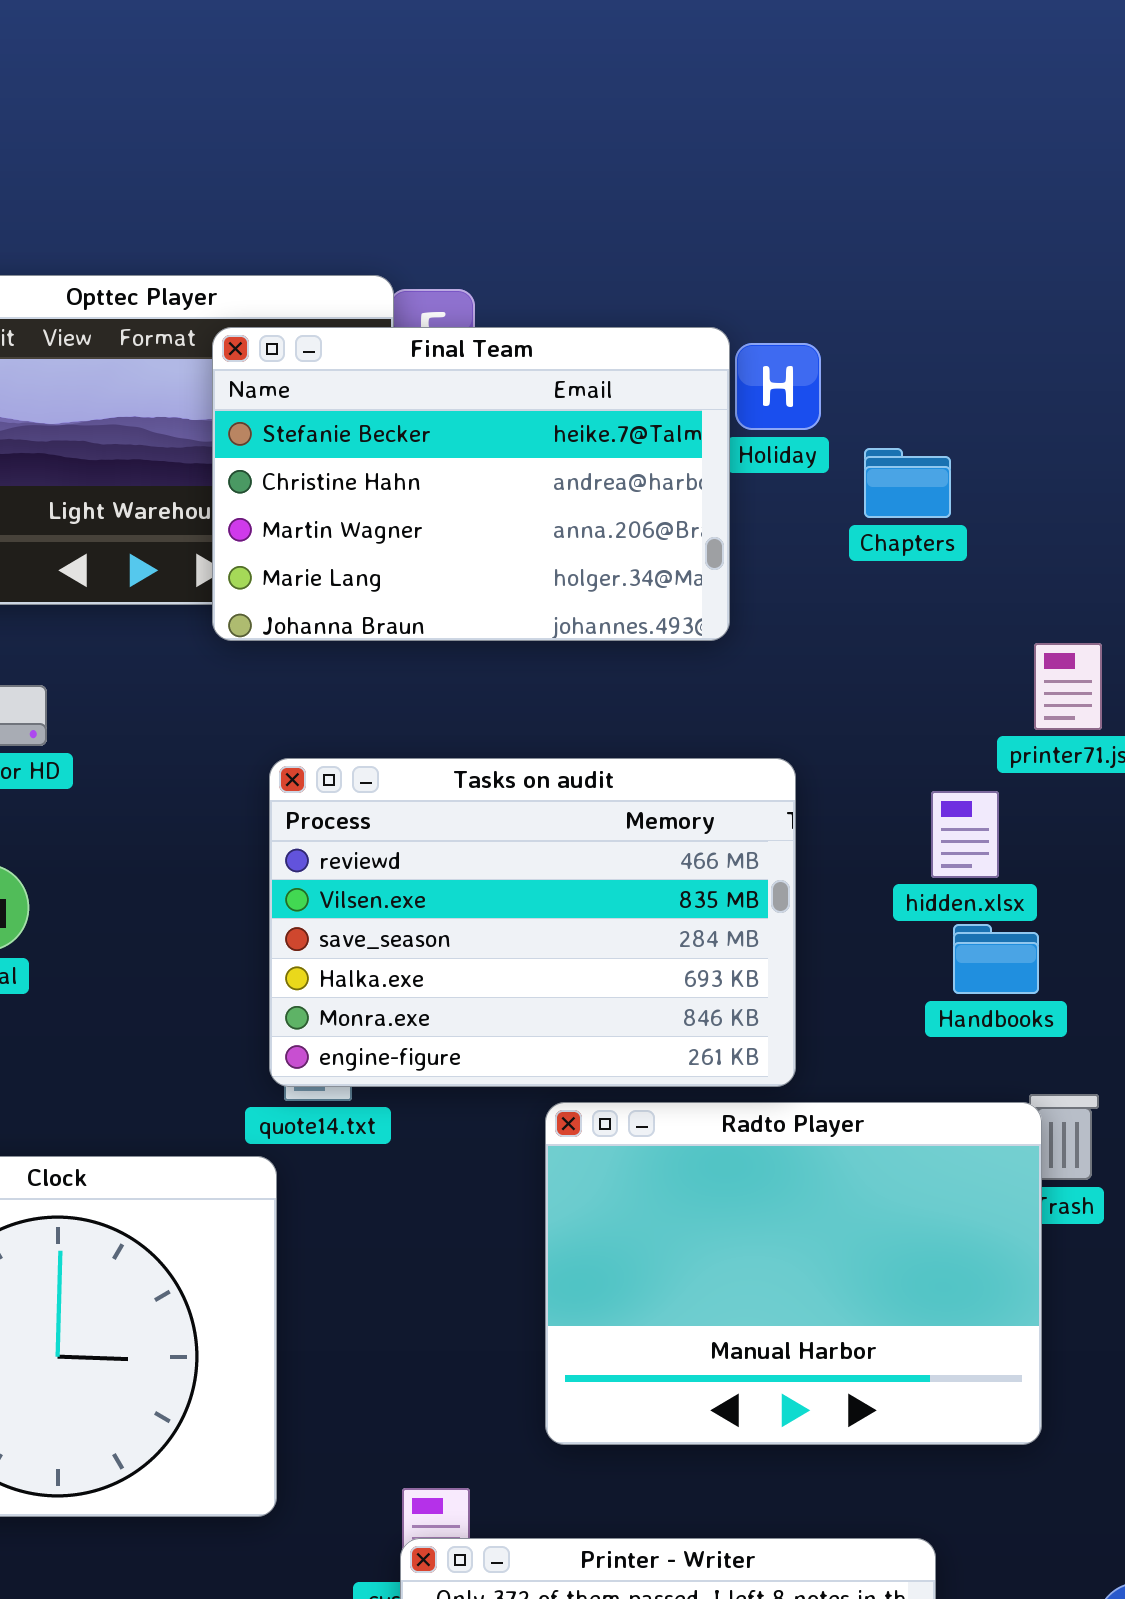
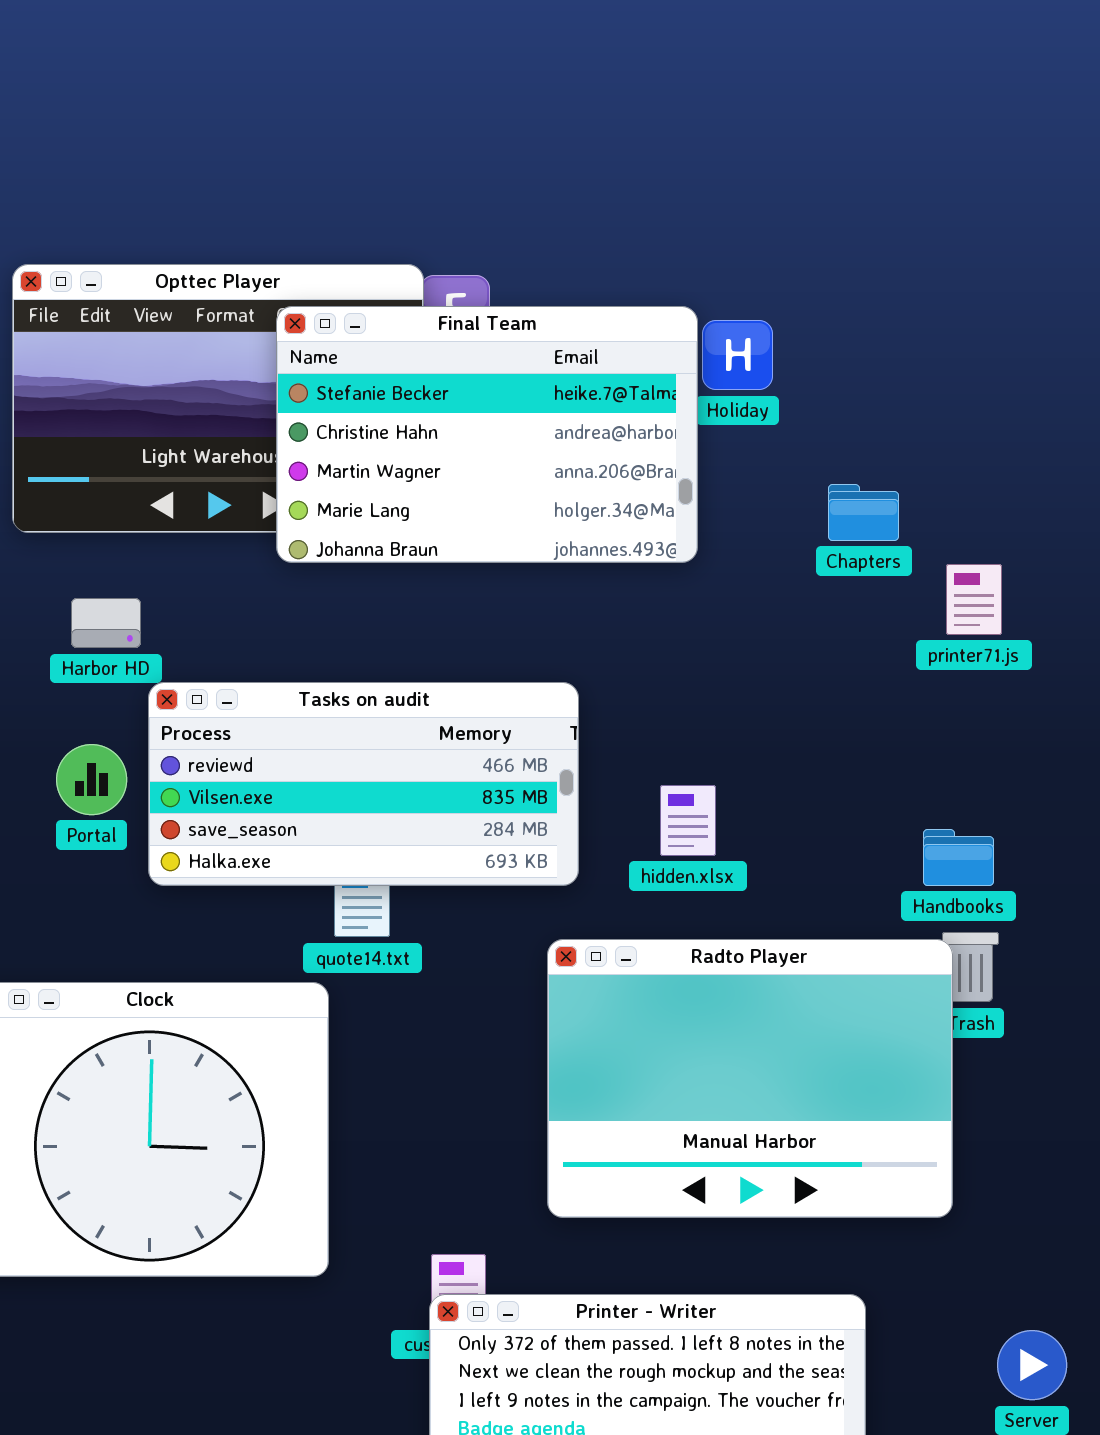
Chapters: [864,448,951,518] -> [828,484,899,541], moved
Tasks on audit: [269,758,796,1087] -> [148,682,579,886], moved, resized
hidden.xlsx: [931,791,999,878] -> [660,785,716,856], moved
Handbooks: [953,924,1039,994] -> [923,829,994,886], moved

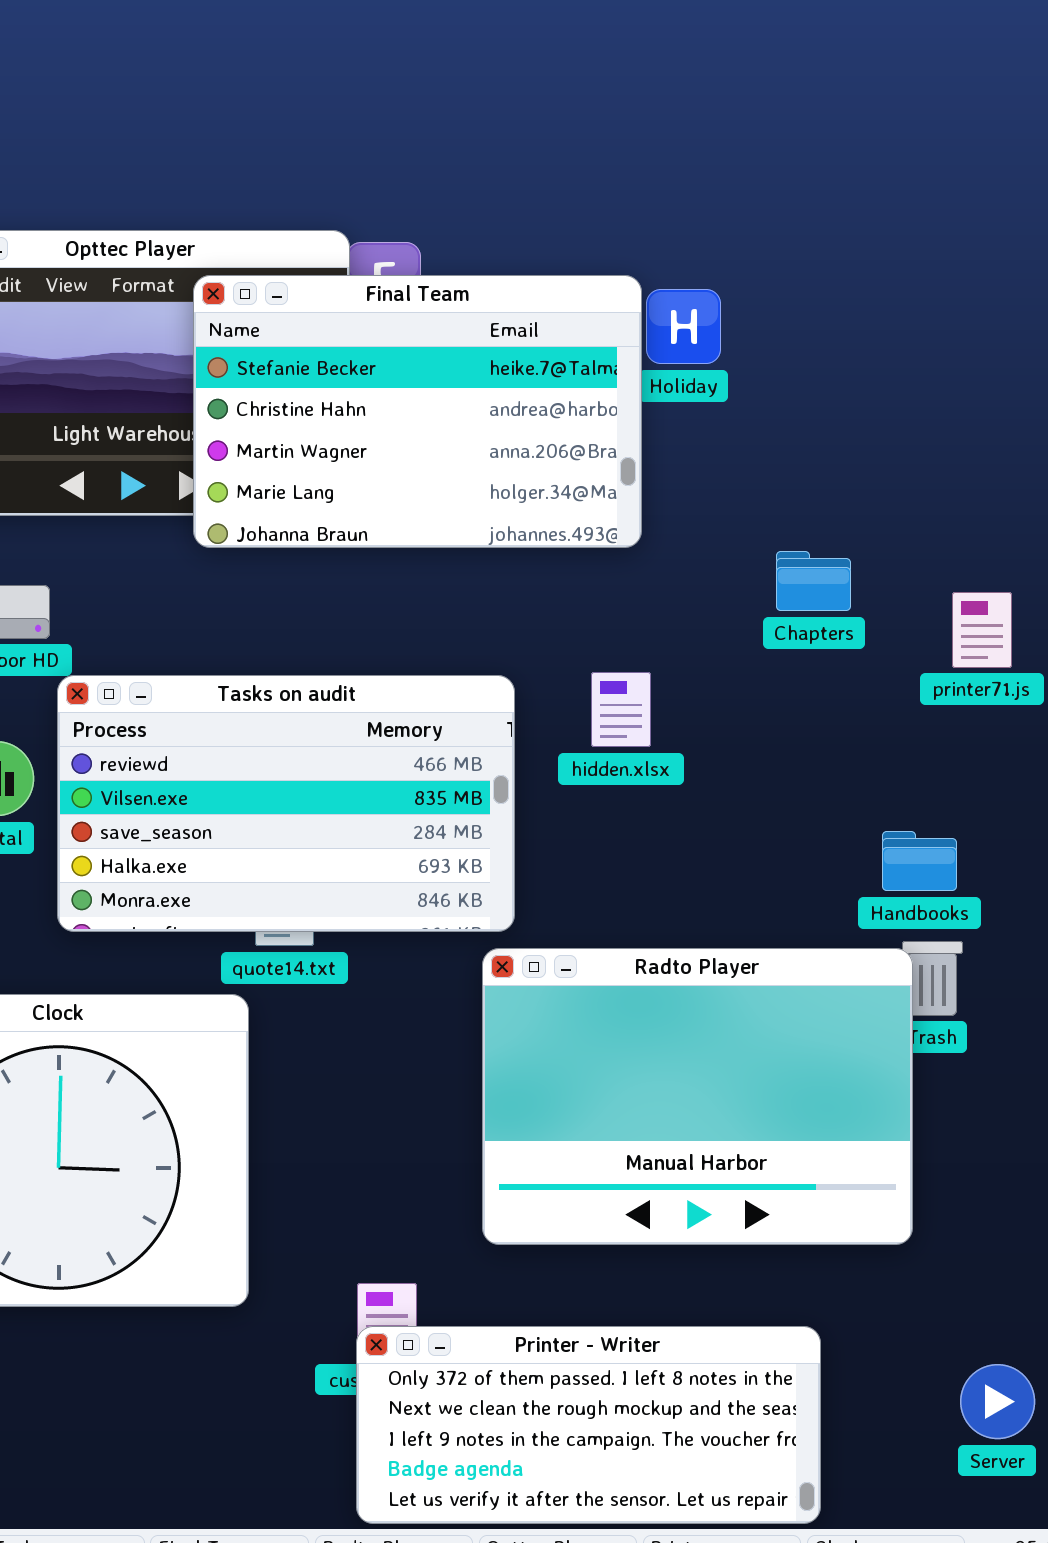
Chapters: [828,484,899,541] -> [776,551,851,611], moved
printer71.js: [946,564,1002,635] -> [952,592,1012,668], moved
Tasks on audit: [148,682,579,886] -> [57,675,515,932], resized
hidden.xlsx: [660,785,716,856] -> [591,672,651,747], moved

